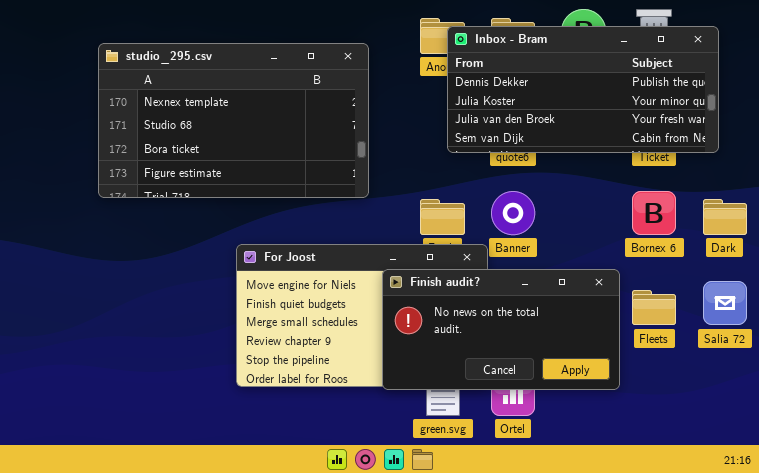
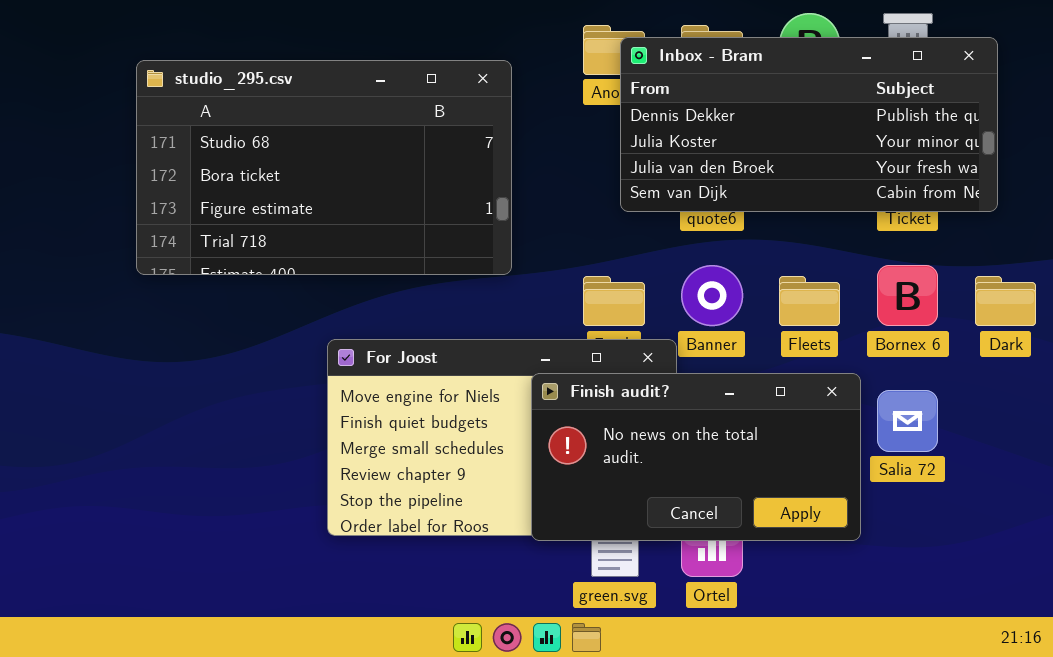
studio_295.csv: [98,43,369,198] -> [136,60,512,275], scrolled down 1 row
Salia 72: [703,281,747,325] -> [877,390,938,452], moved
Fleets: [632,290,676,325] -> [779,276,840,326], moved

